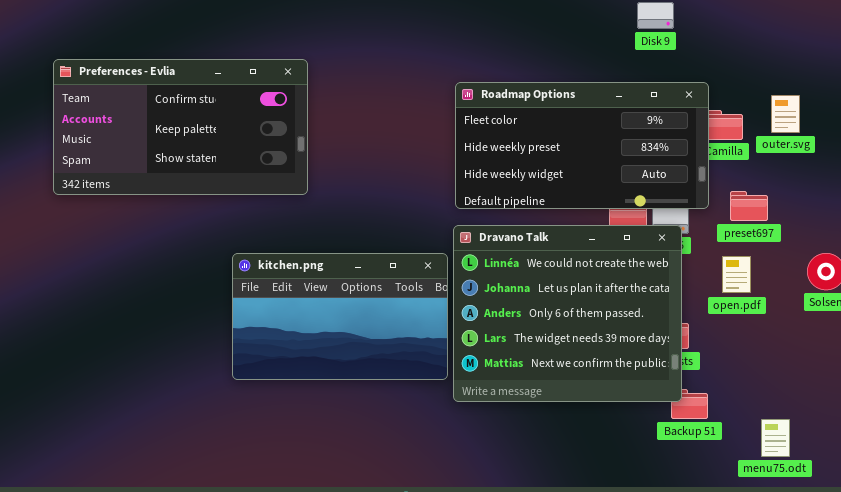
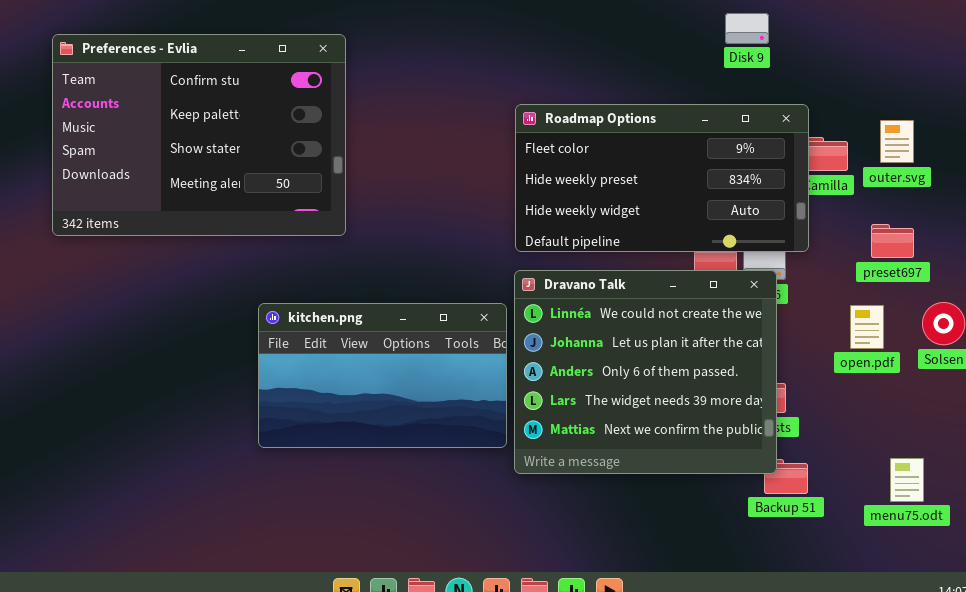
Preferences - Evlia: [53,59,308,195] -> [52,34,346,236], resized
preset697: [730,191,768,221] -> [871,224,914,258], moved
open.pdf: [722,256,751,293] -> [850,305,884,349], moved
menu75.odt: [761,419,790,457] -> [890,458,924,502], moved

